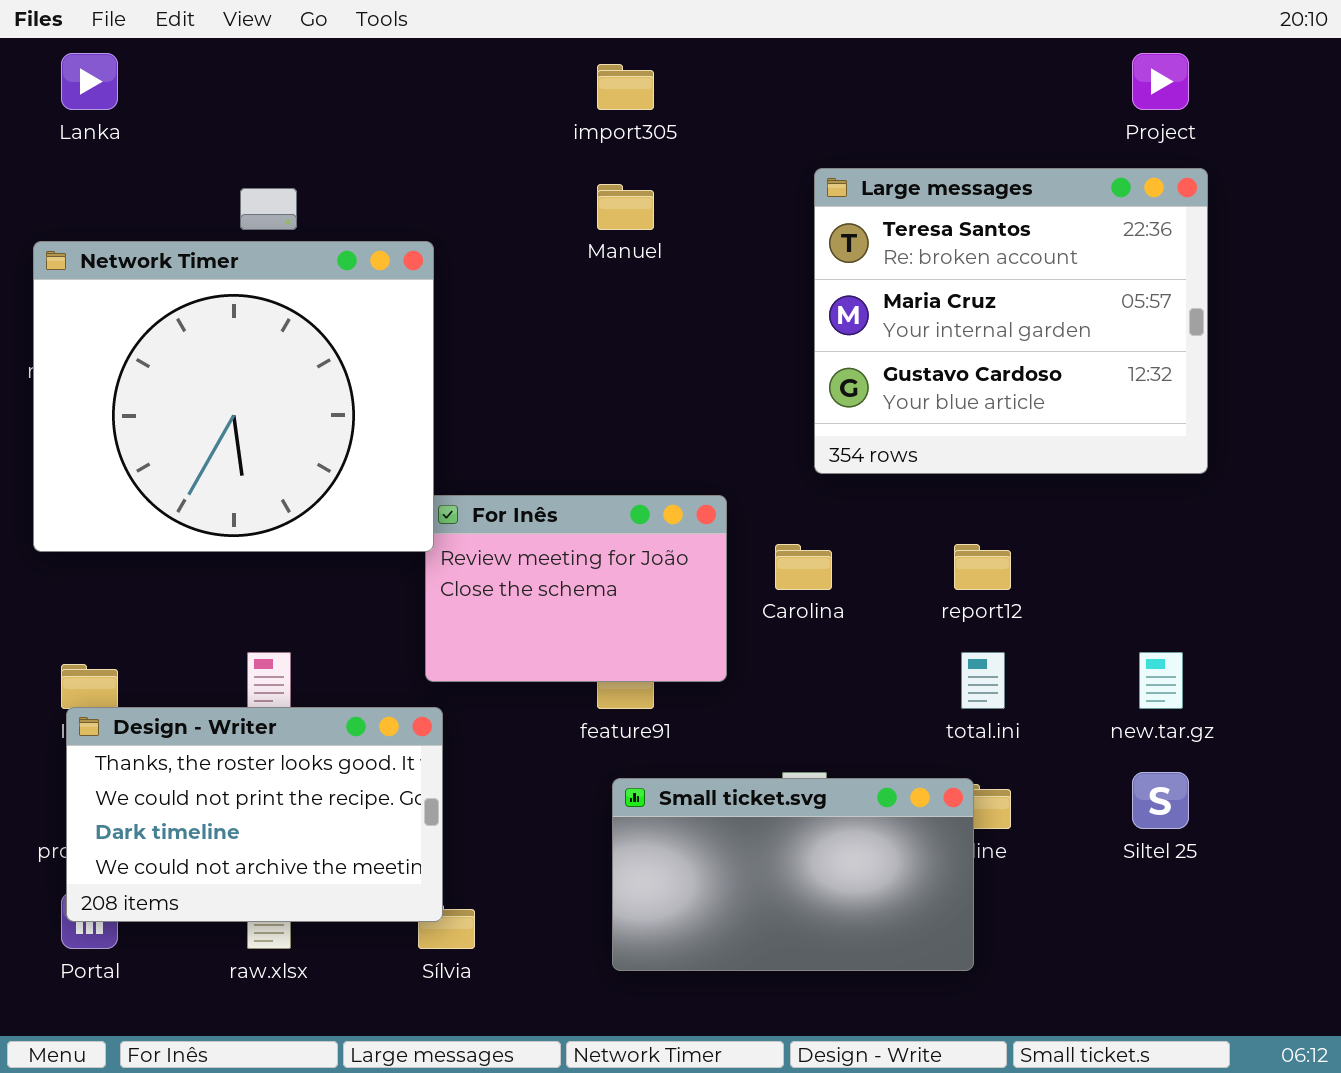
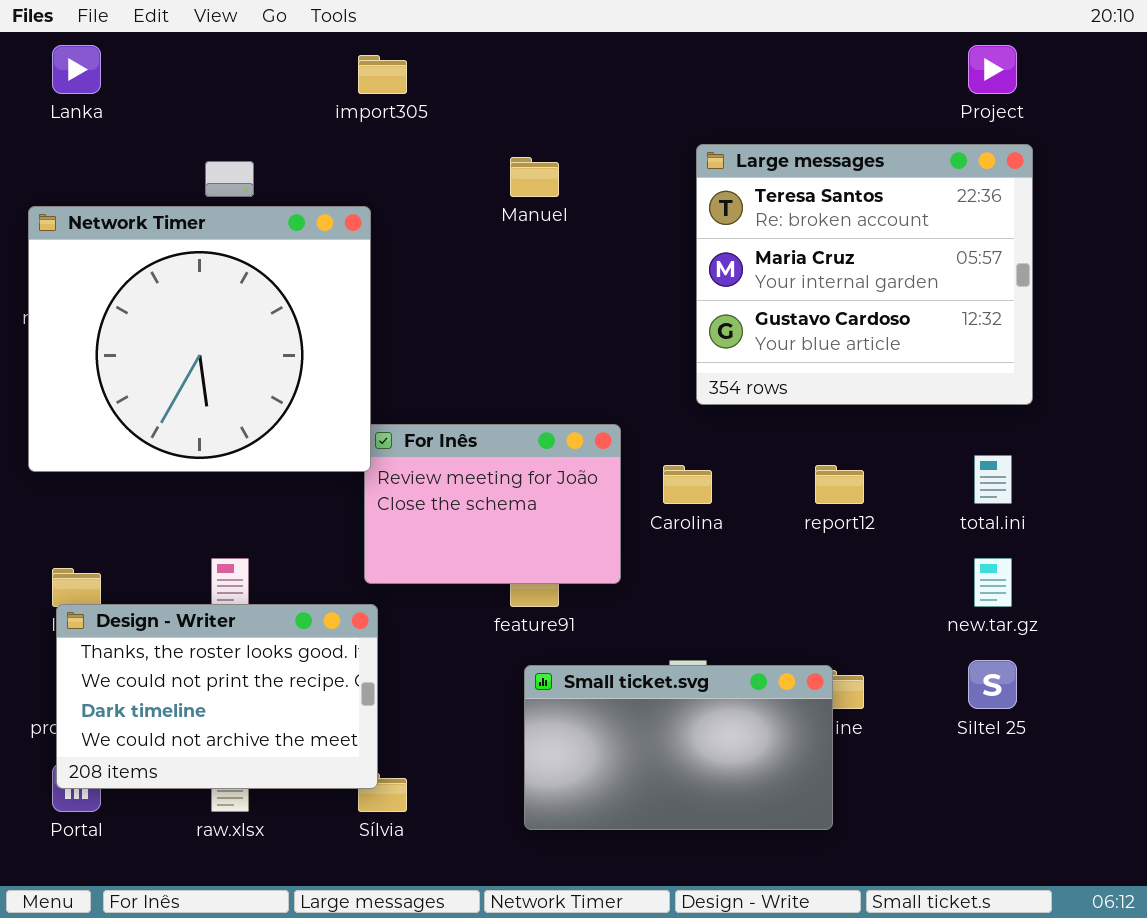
import305: [597,64,654,110] -> [358,55,407,94], moved
total.ini: [961,652,1005,709] -> [974,455,1012,504], moved

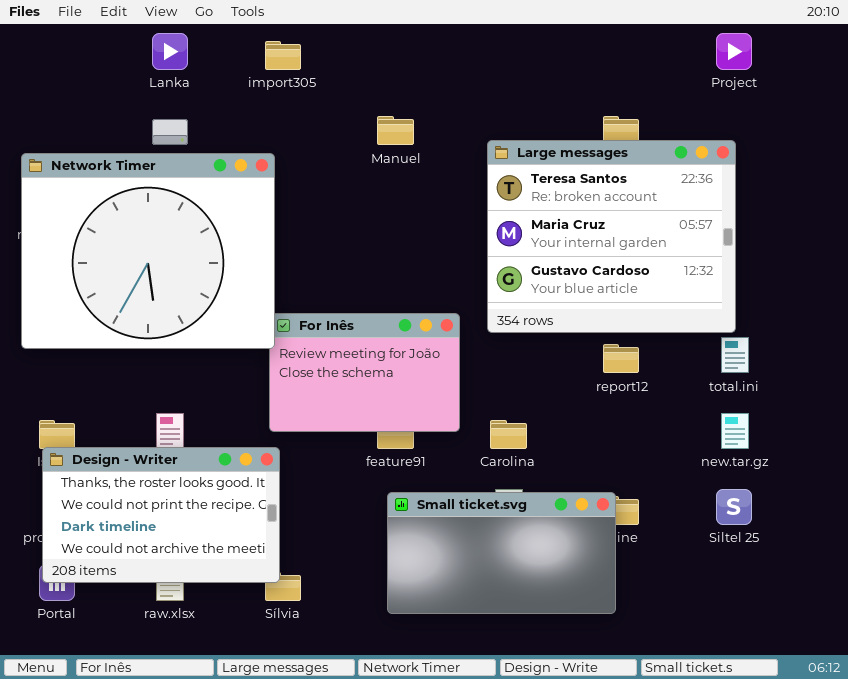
Lanka: [52,45,101,94] -> [152,33,188,70], moved
Large messages: [696,144,1033,405] -> [487,140,736,333], moved
Carolina: [663,465,712,504] -> [490,420,527,449], moved

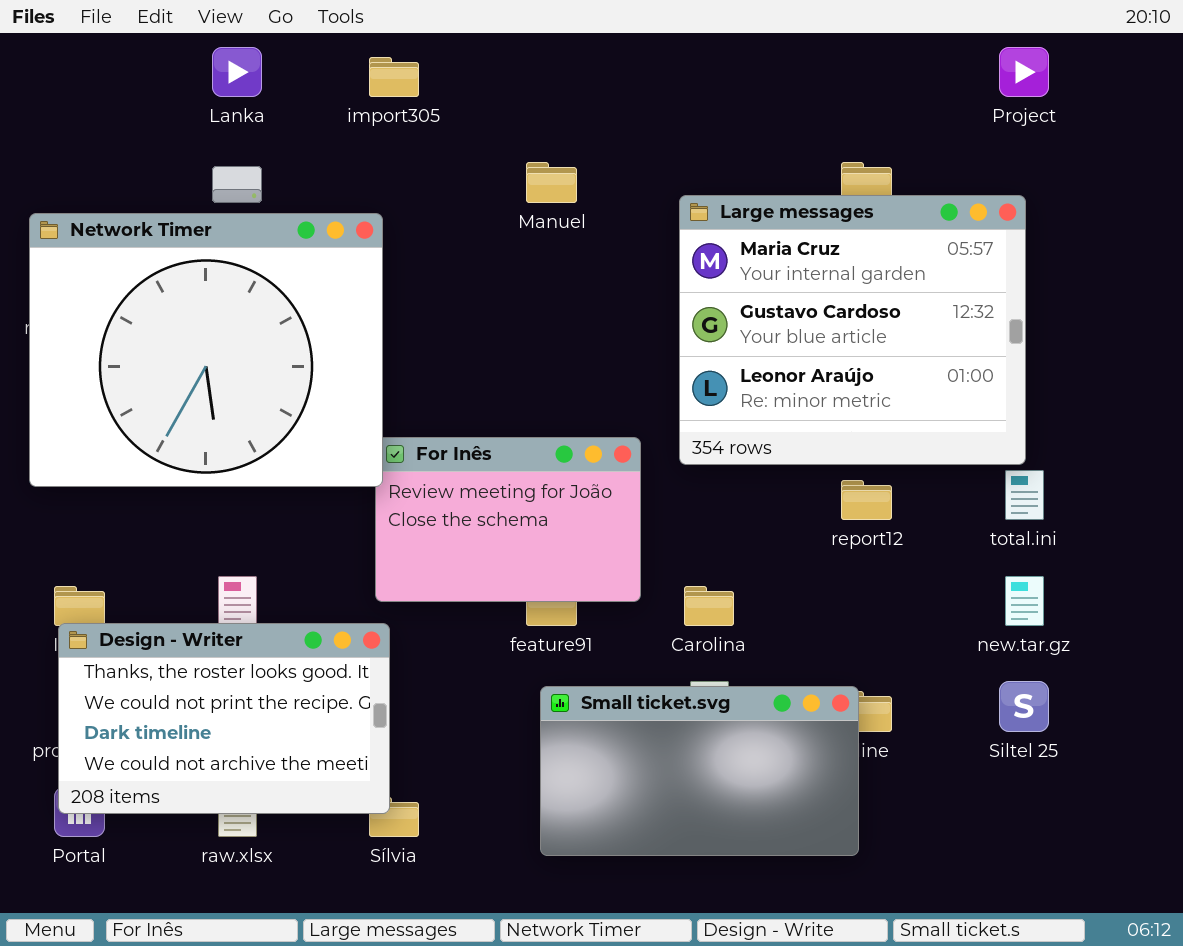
Large messages: [487,140,736,333] -> [679,195,1026,465], scrolled down 1 row

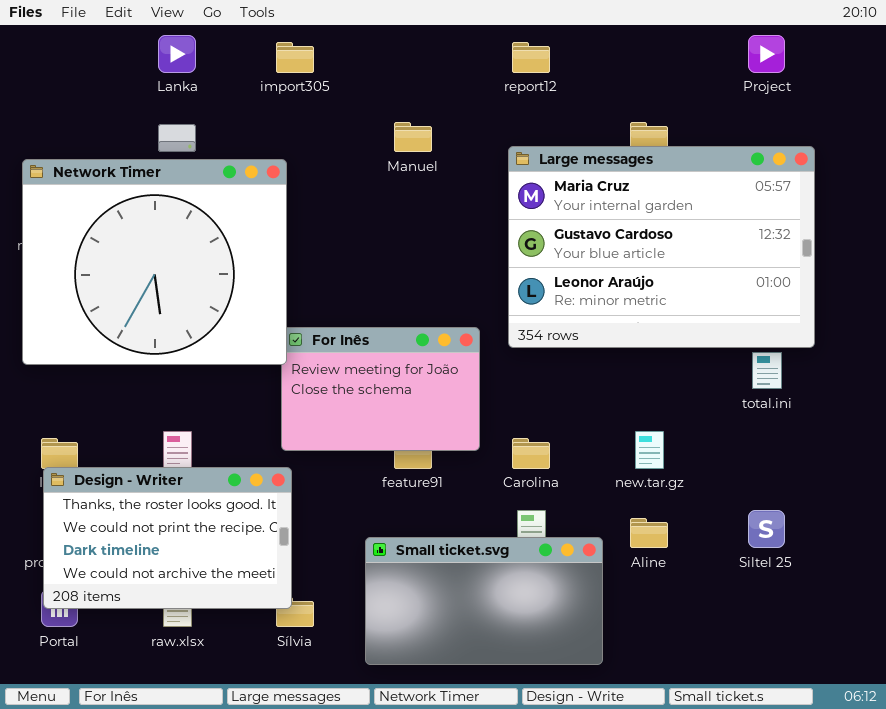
Large messages: [679,195,1026,465] -> [508,146,815,348], resized
report12: [841,480,892,520] -> [512,42,550,73], moved
new.tar.gz: [1005,576,1044,626] -> [635,431,664,469], moved
Small ticket.svg: [540,686,859,856] -> [365,537,603,665], moved

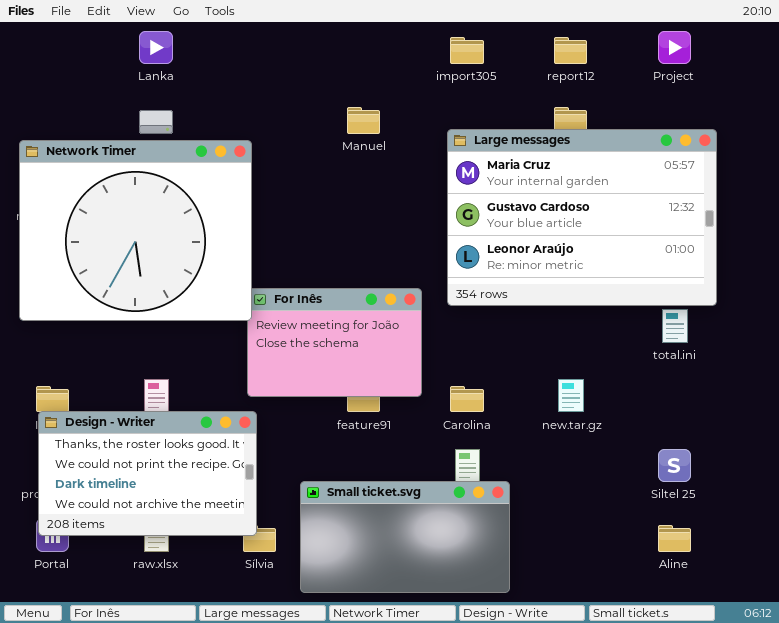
import305: [276,42,314,73] -> [450,37,484,64], moved
report12: [512,42,550,73] -> [554,37,587,64], moved
Aline: [630,518,668,548] -> [658,525,691,552], moved
Small ticket.svg: [365,537,603,665] -> [300,481,510,593], moved

